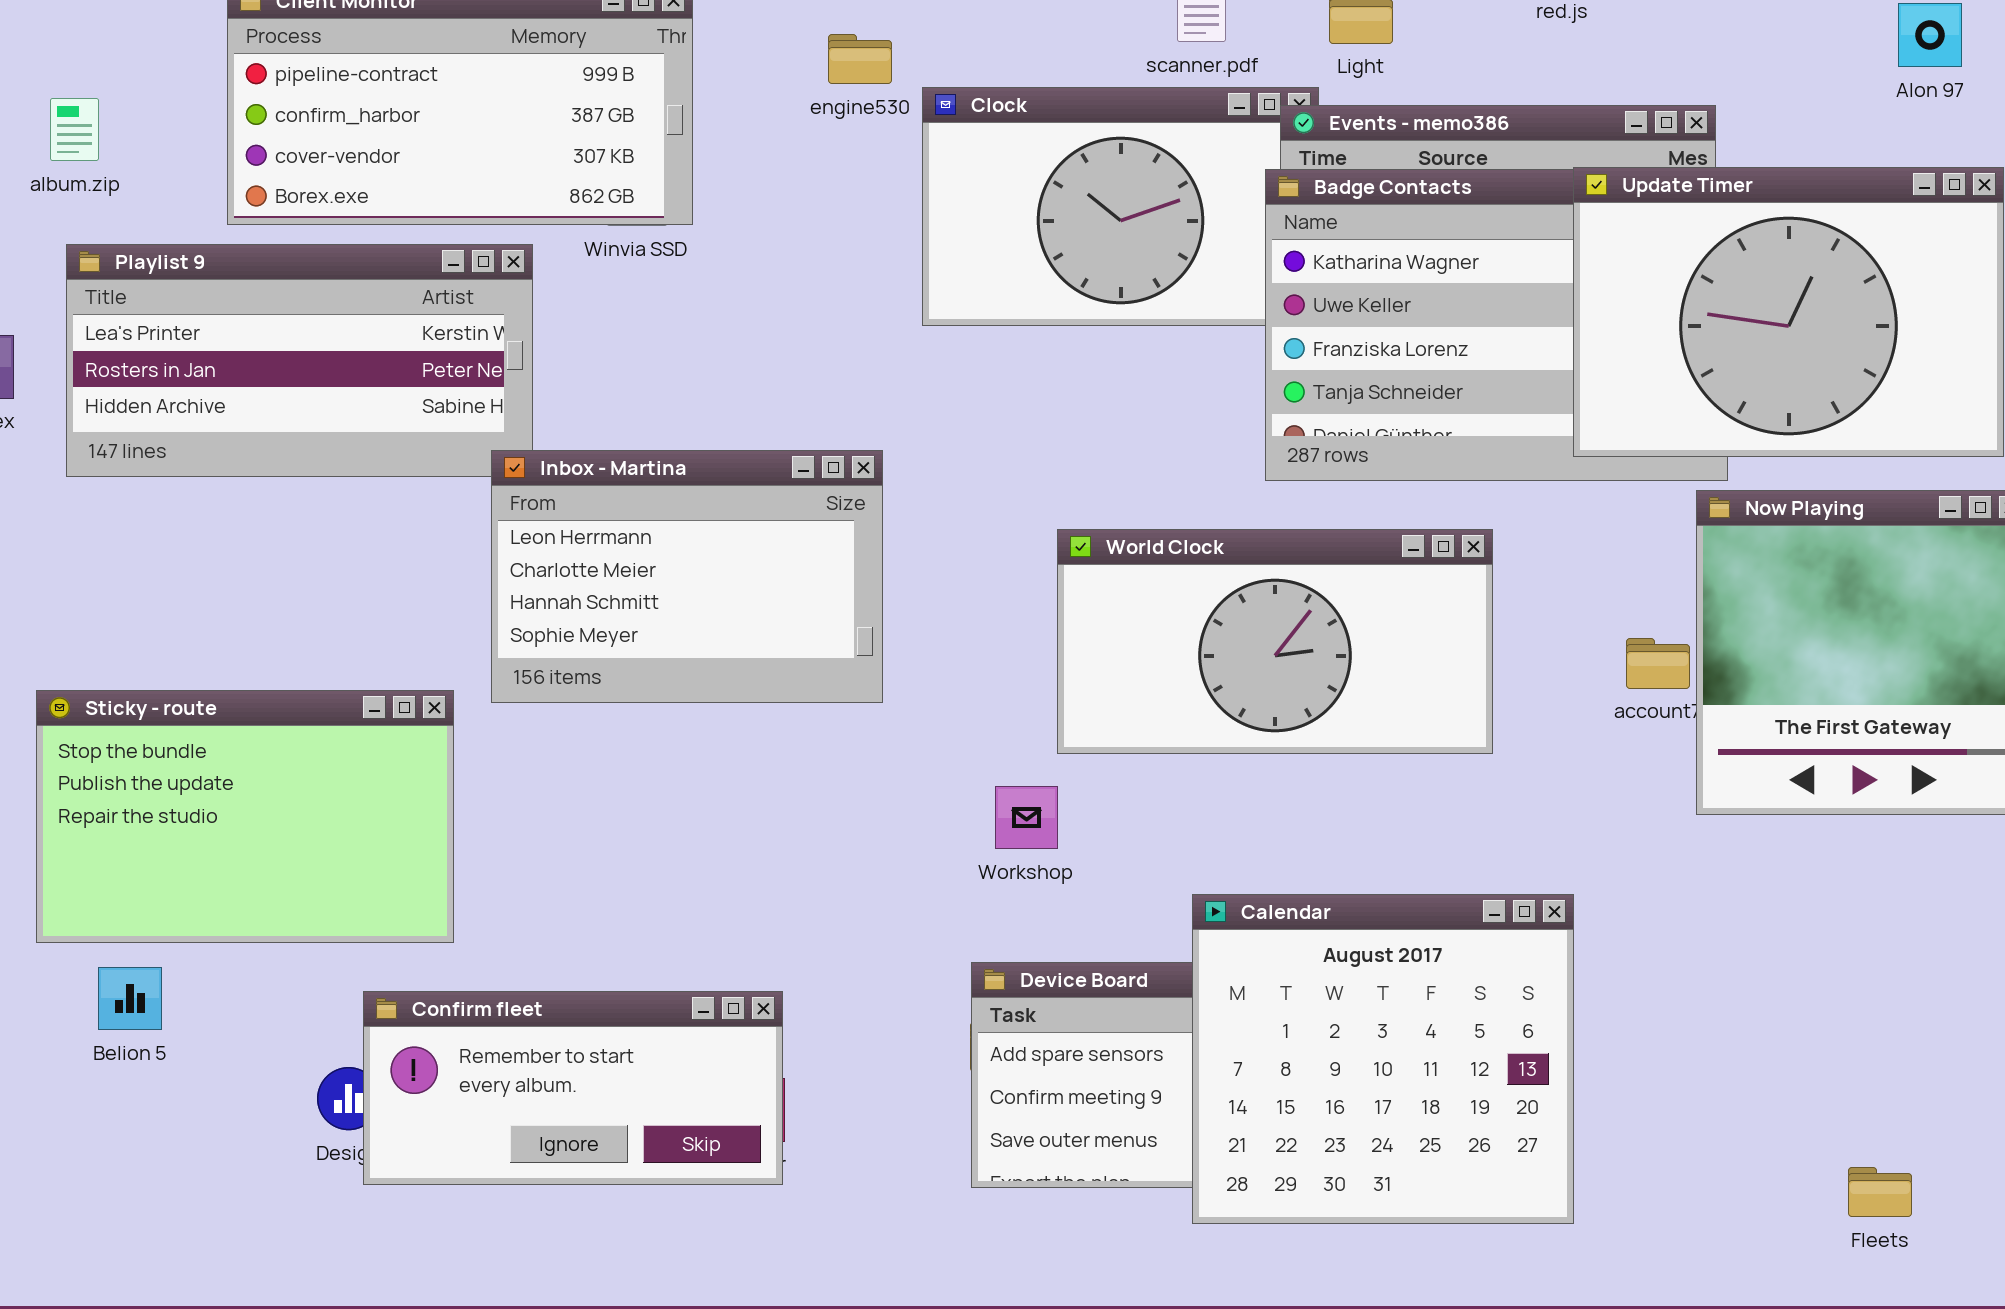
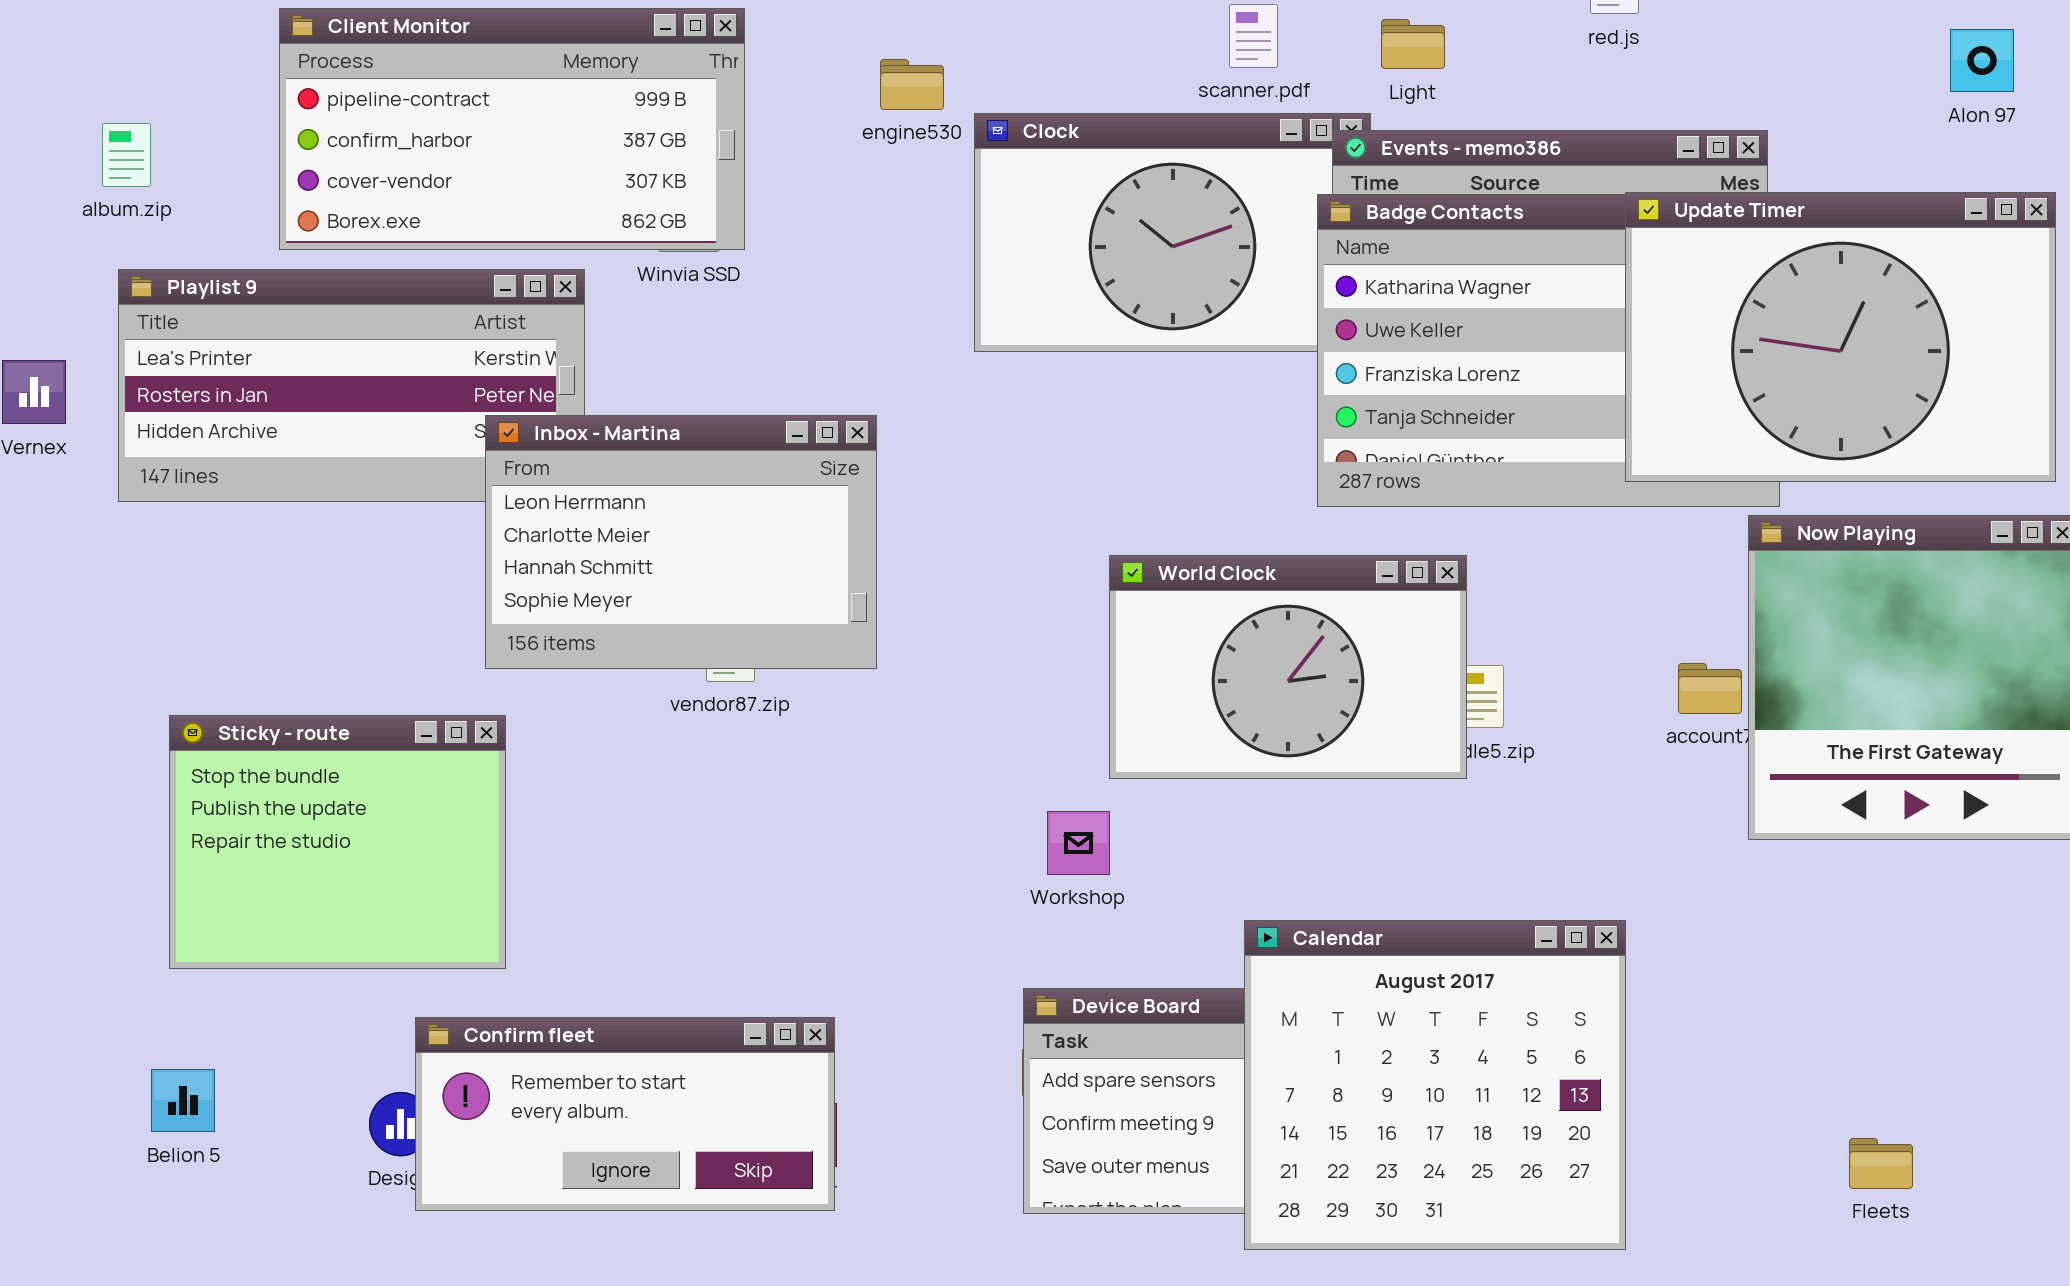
Inbox - Martina: [491,450,883,703] -> [485,415,877,669], moved
World Clock: [1057,529,1493,754] -> [1109,555,1467,779], resized
Sticky - route: [36,690,454,943] -> [169,715,506,969], resized
Belion 5: [98,967,162,1030] -> [151,1069,215,1132], moved
Fleets: [1848,1167,1912,1217] -> [1849,1138,1913,1189], moved

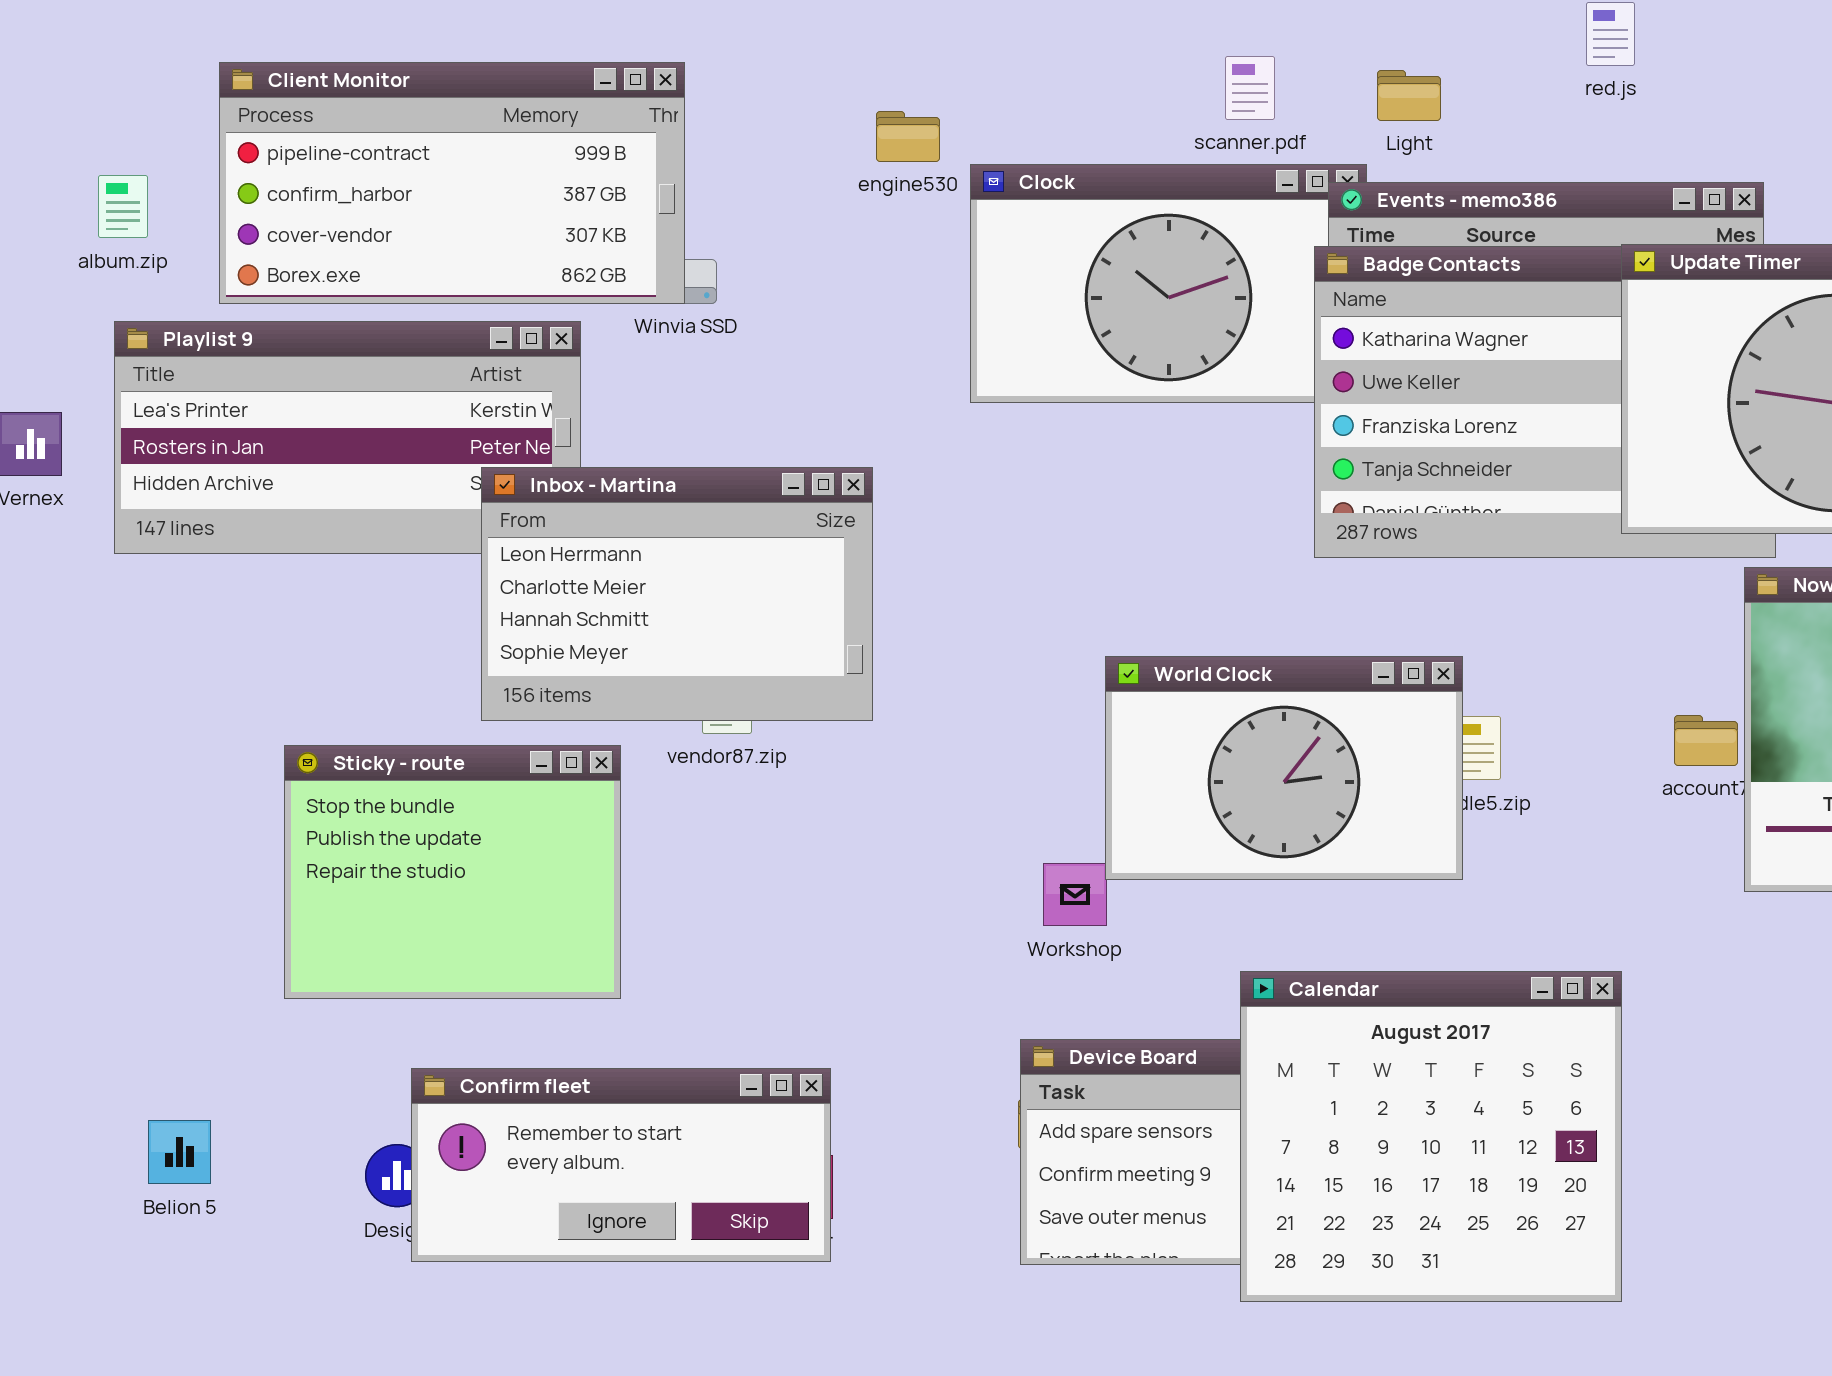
Client Monitor: [279,8,745,250] -> [219,62,685,304], moved
World Clock: [1109,555,1467,779] -> [1105,656,1463,880], moved
Sticky - route: [169,715,506,969] -> [284,745,621,999], moved

